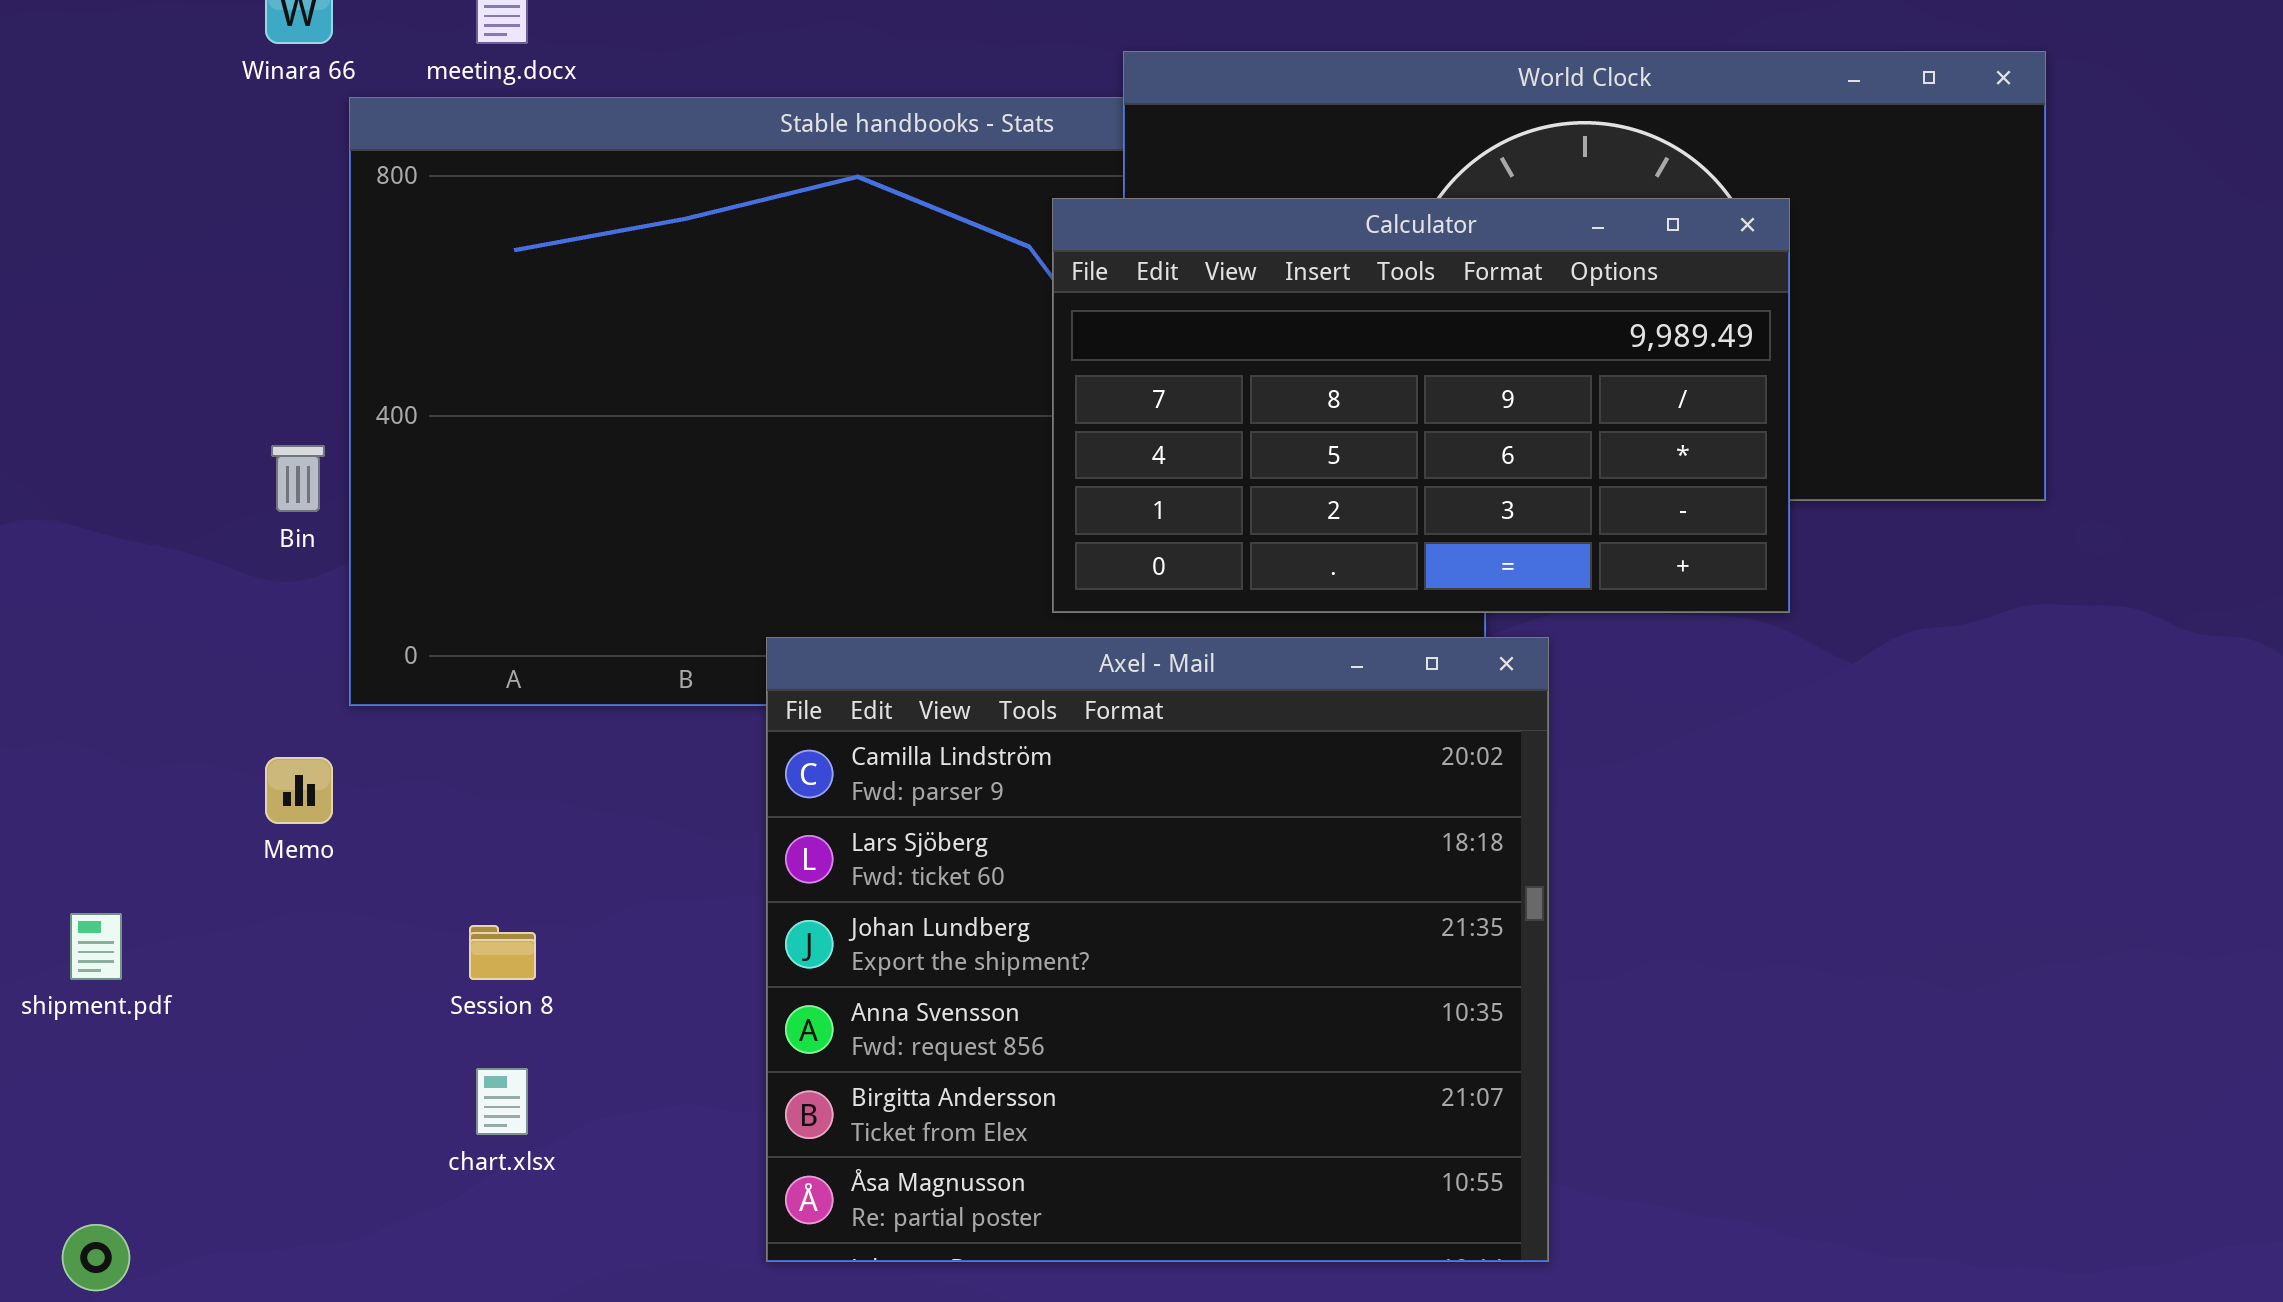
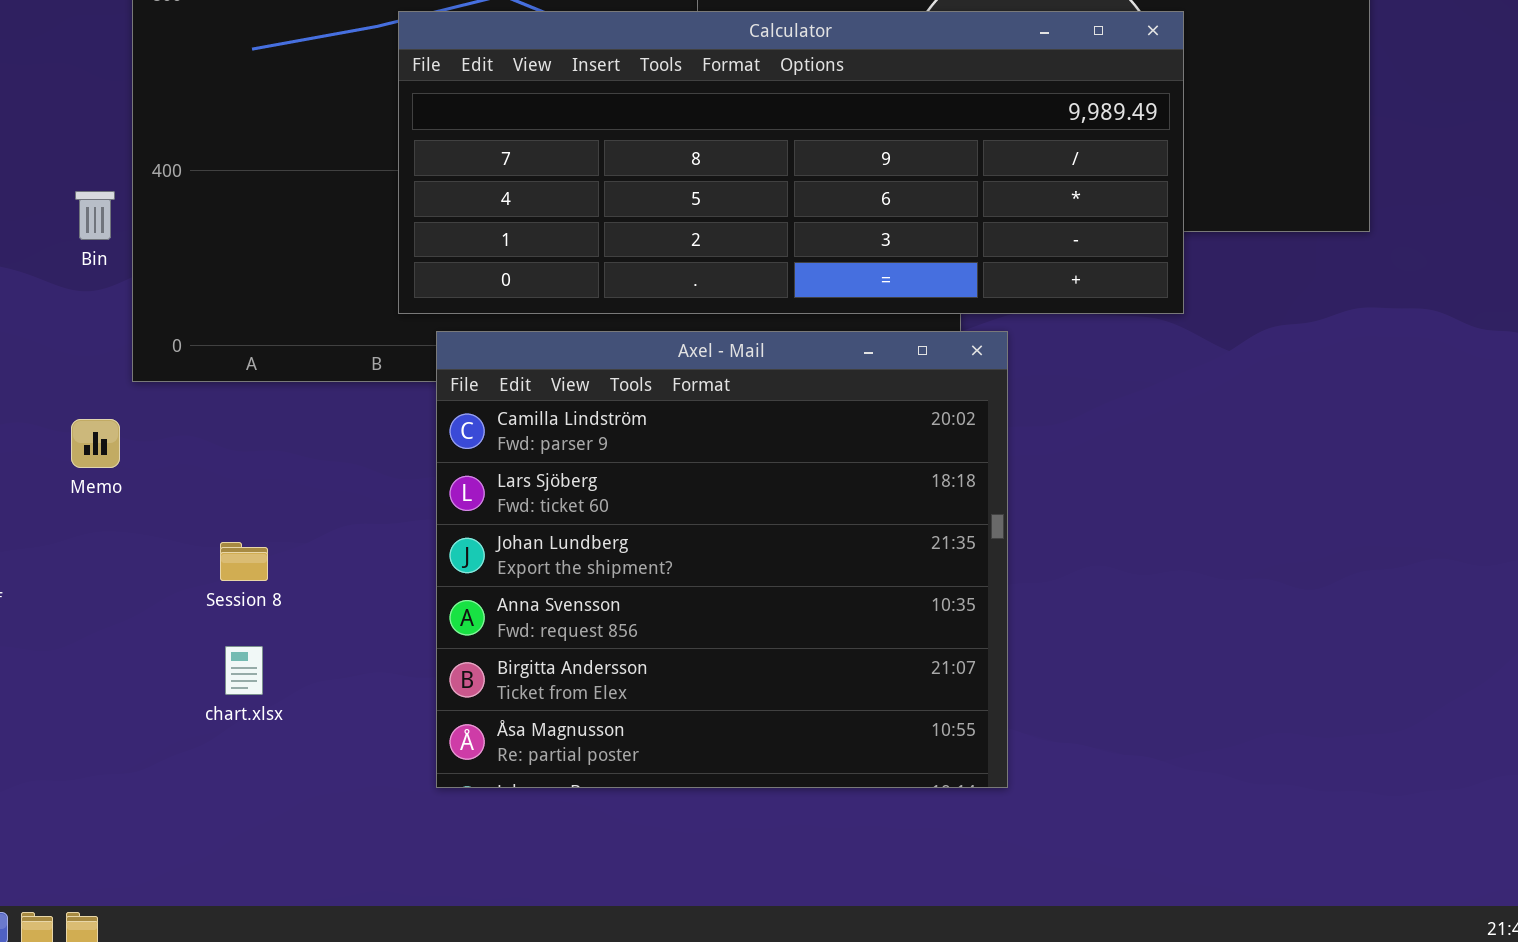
Calculator: [1052,198,1790,613] -> [398,11,1184,314], resized

